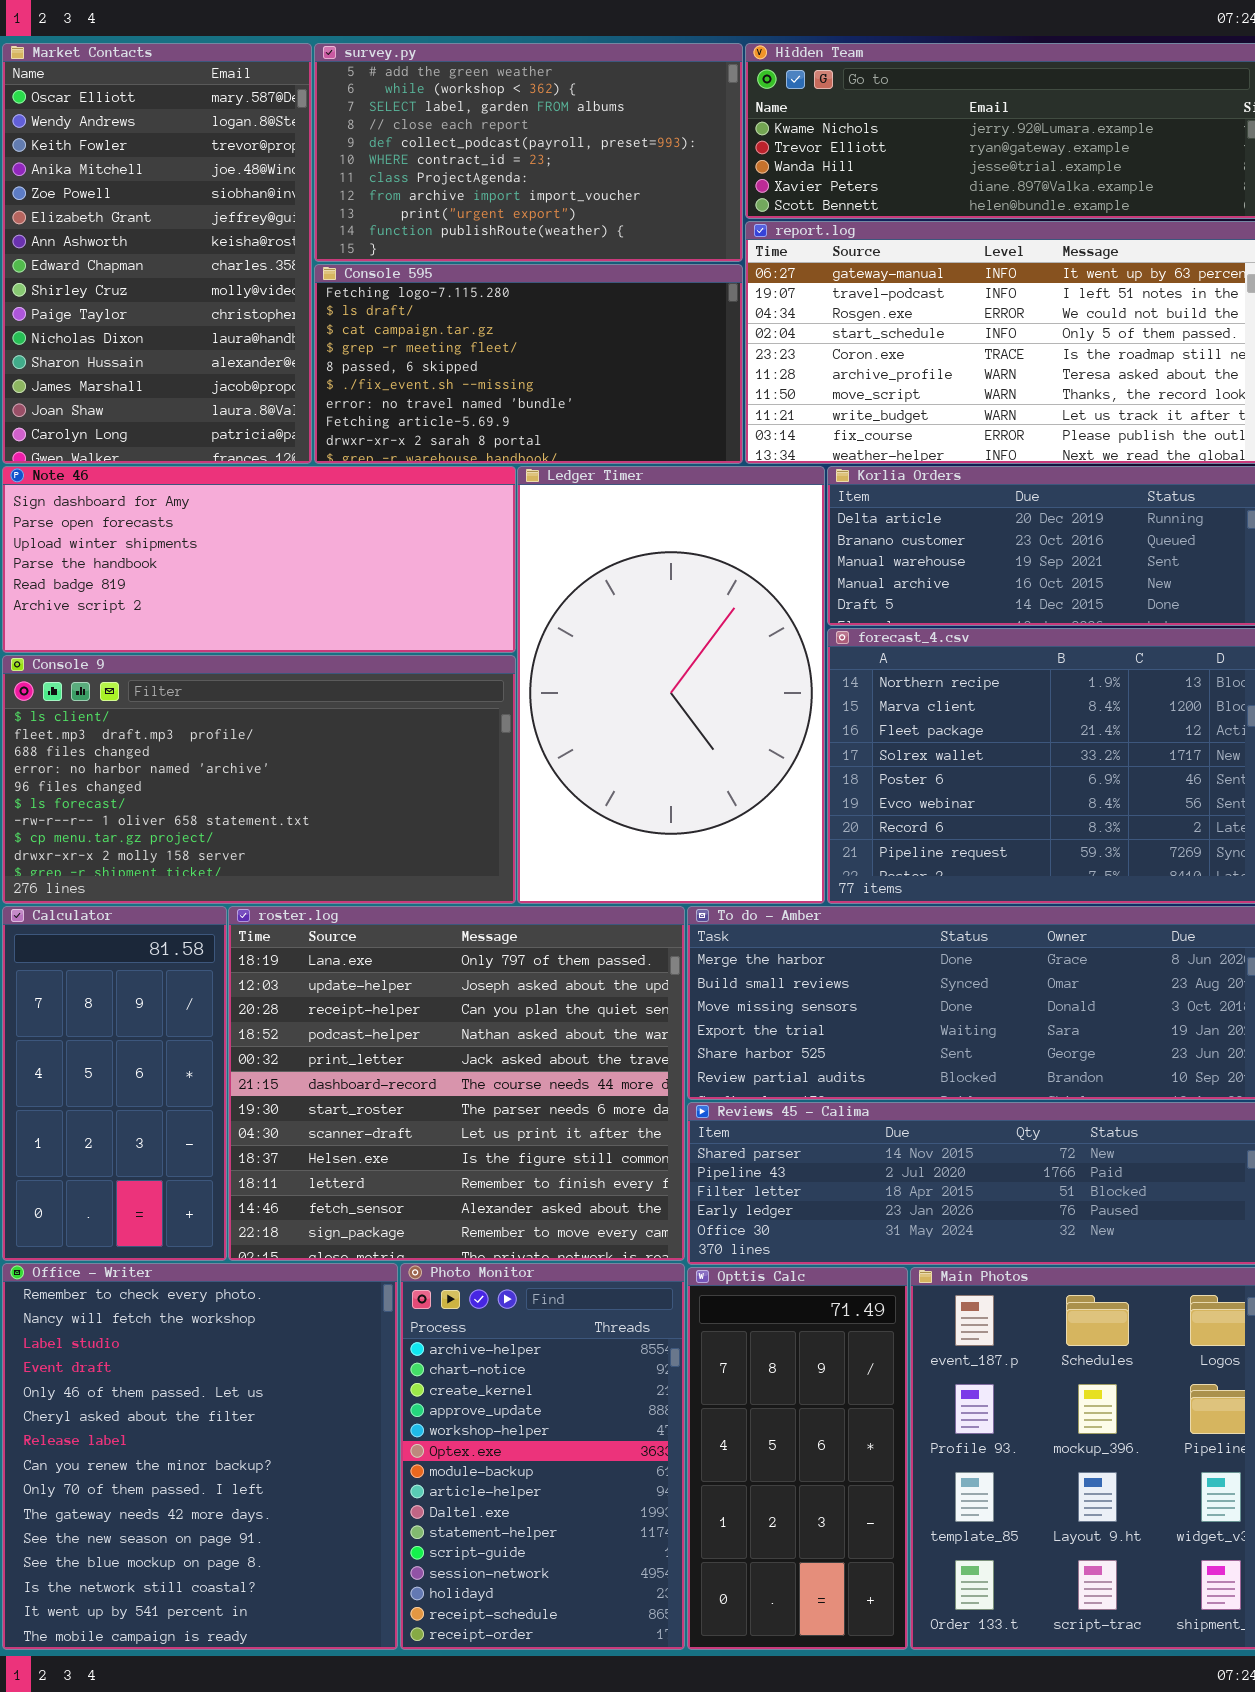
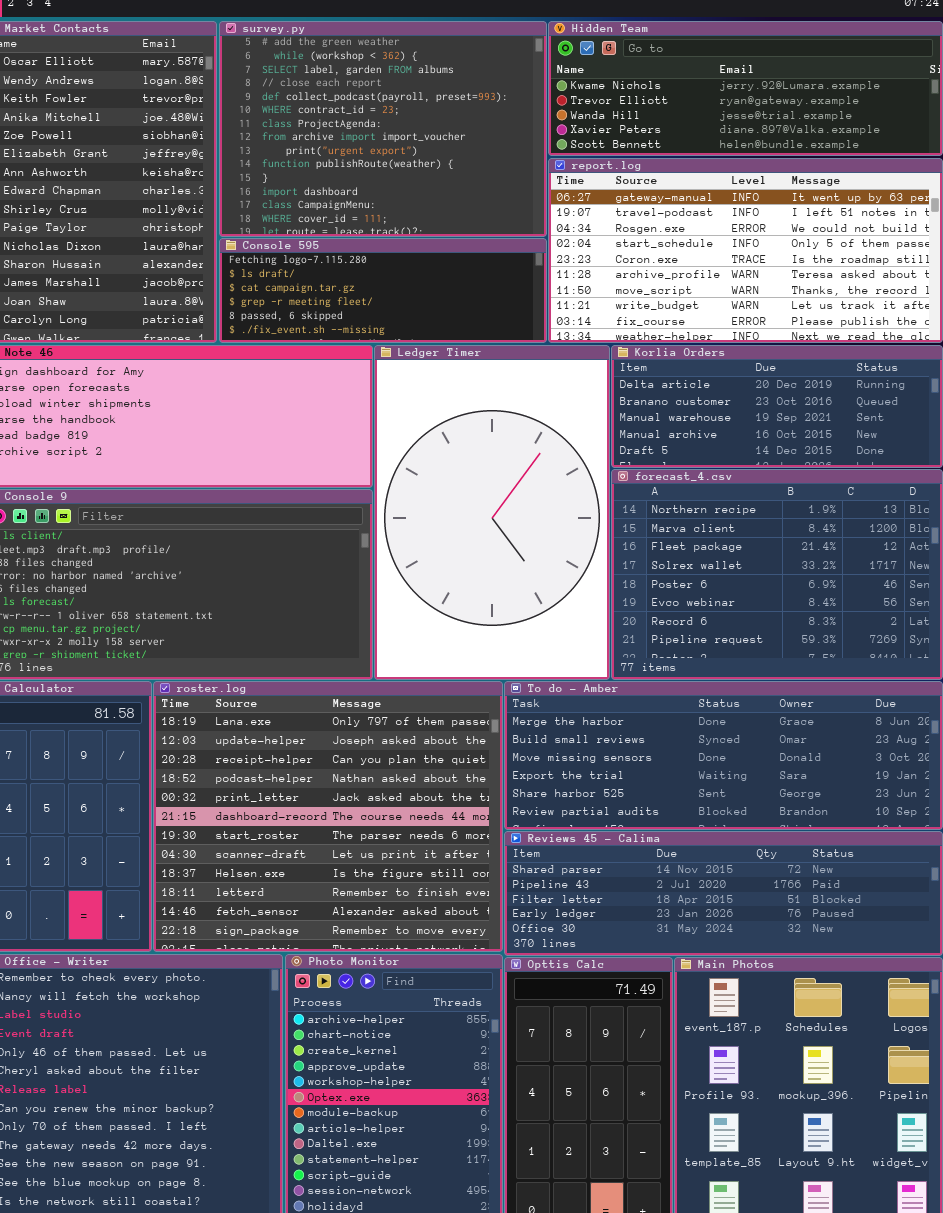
survey.py: [314,43,743,262] -> [219,21,547,237], resized
Console 595: [314,264,743,464] -> [219,238,547,343], resized

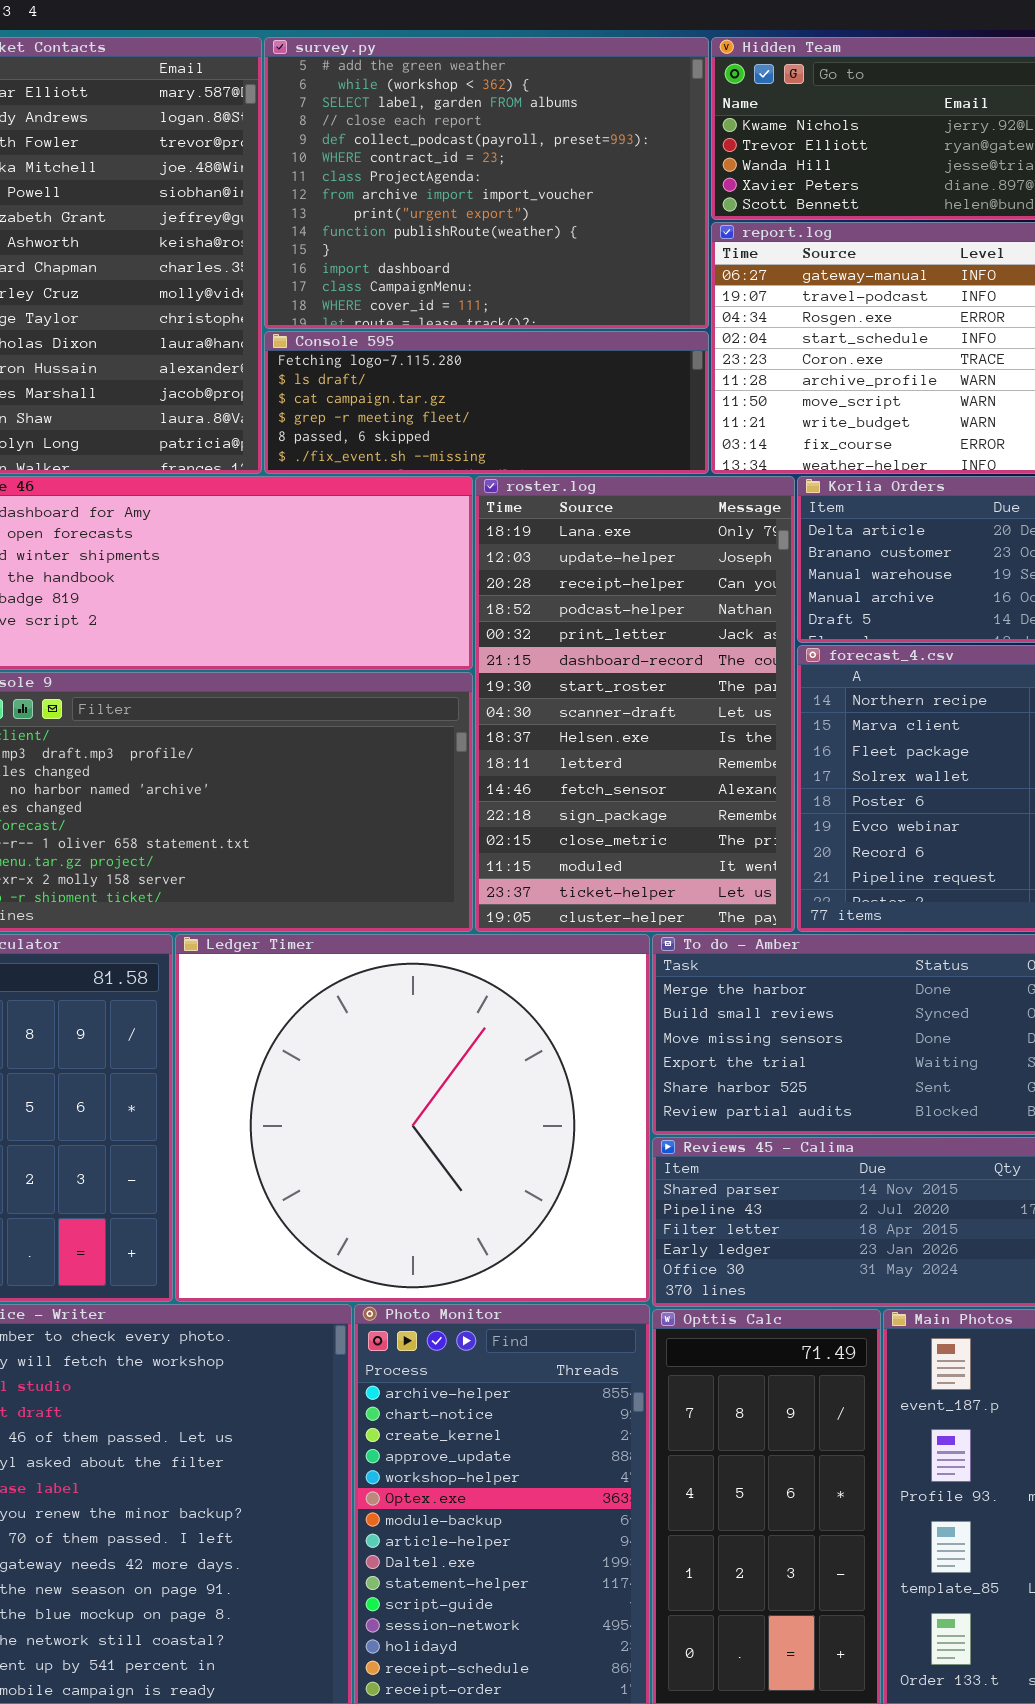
Ledger Timer: [374,345,610,680] -> [175,934,650,1302], moved, resized
roster.log: [153,681,503,952] -> [475,476,795,932], moved, resized

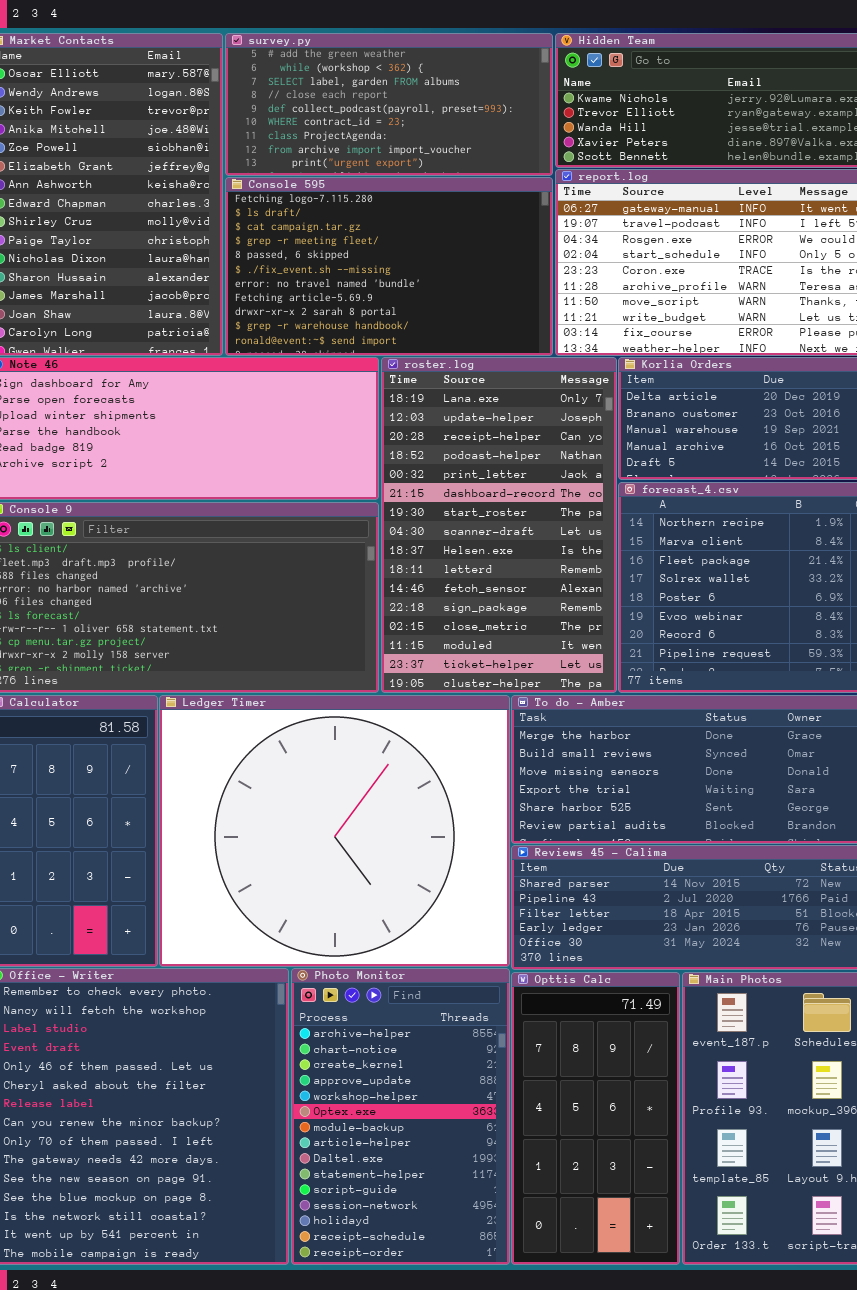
survey.py: [264,37,709,329] -> [225,33,553,176], resized
Console 595: [264,331,709,474] -> [225,177,553,356], resized

